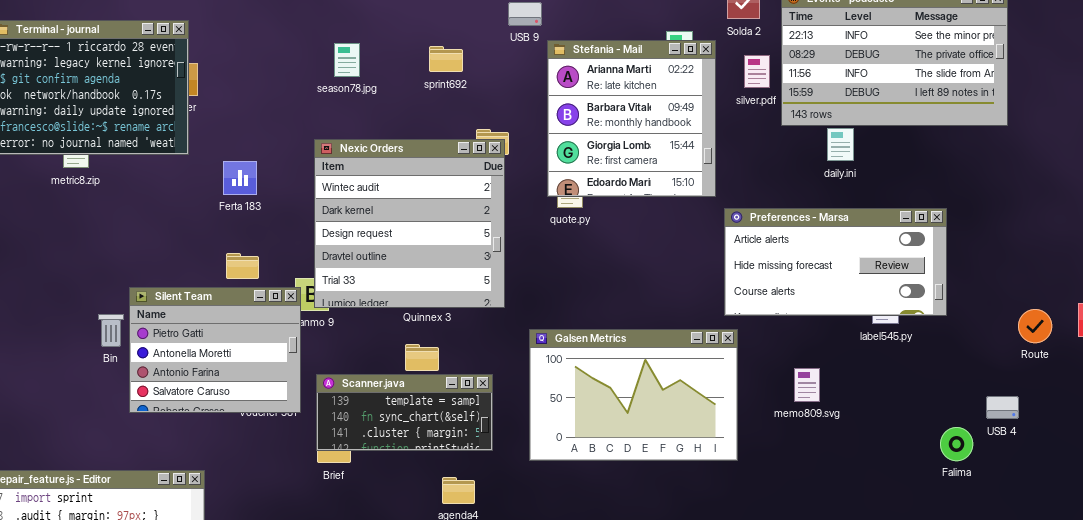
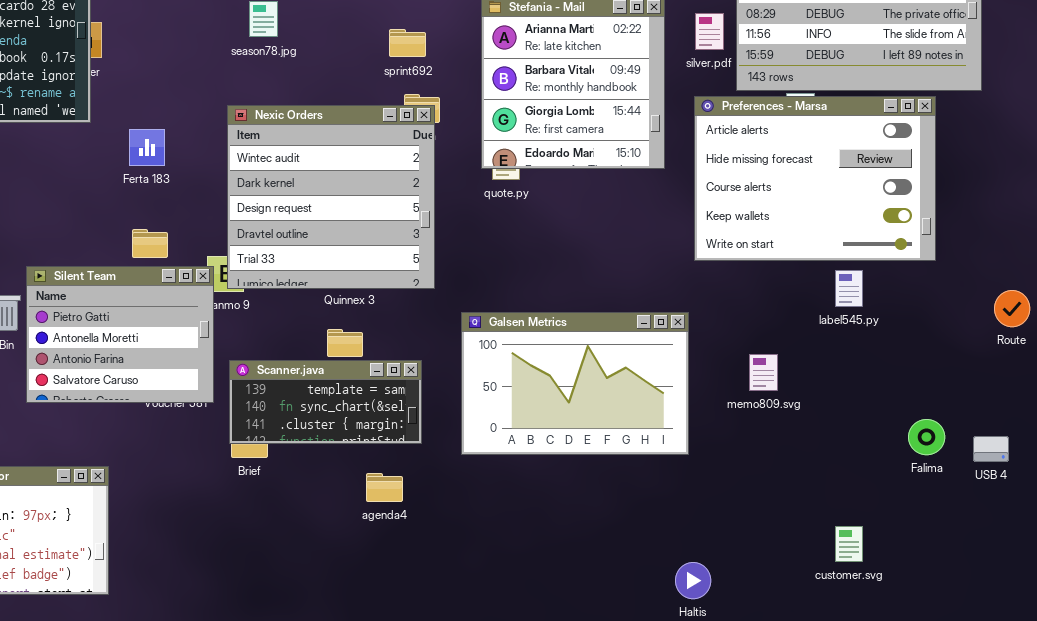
sprint692: [429,46,463,72] -> [389,29,426,57], moved
Preferences - Marsa: [724,208,947,316] -> [694,96,936,261], moved, resized
USB 4: [986,396,1019,419] -> [973,436,1009,462], moved

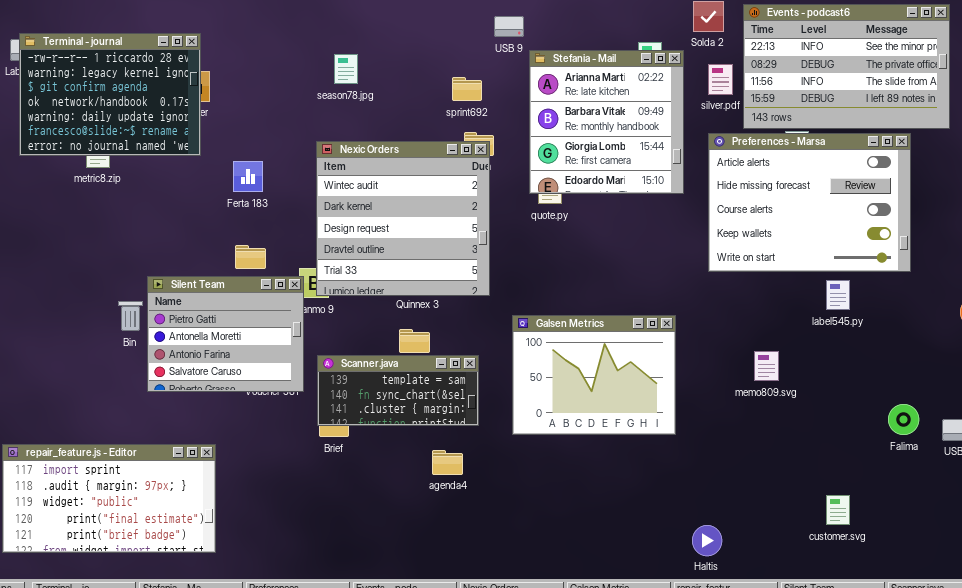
Galsen Metrics: [461,312,689,455] -> [512,315,676,435], resized

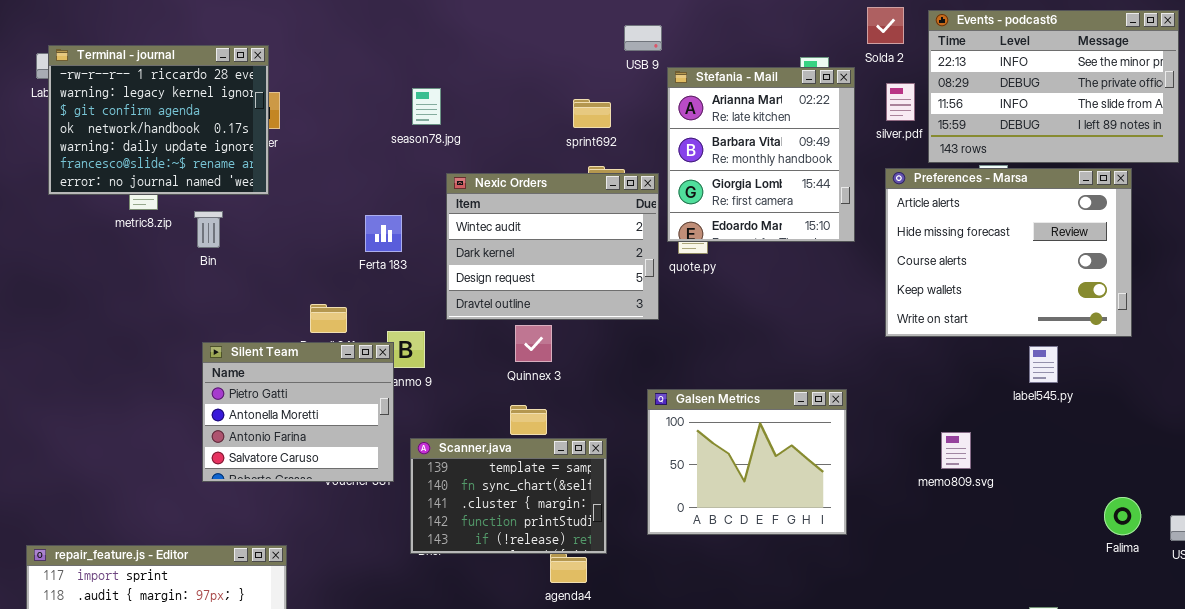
season78.jpg: [334,54,358,84] -> [412,88,441,125], moved
Nexic Orders: [316,141,490,296] -> [446,173,659,320], moved, resized
Ferta 183: [233,161,263,192] -> [365,215,402,252], moved
Bin: [118,301,143,331] -> [194,211,223,248], moved
Scanner.java: [317,355,479,426] -> [410,438,607,554], resized

